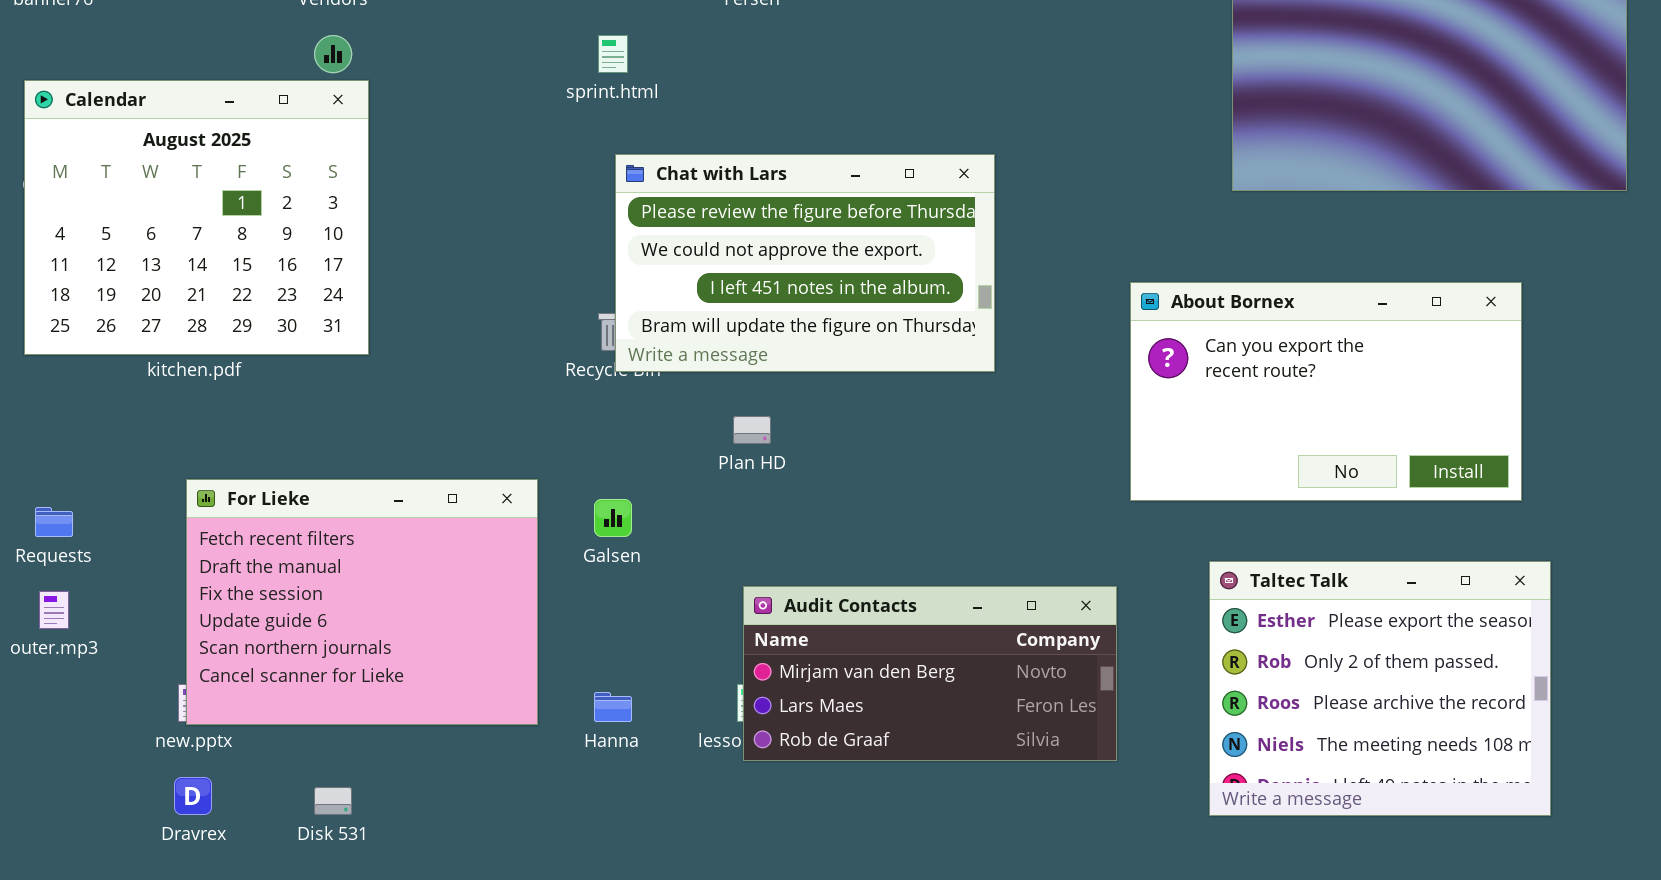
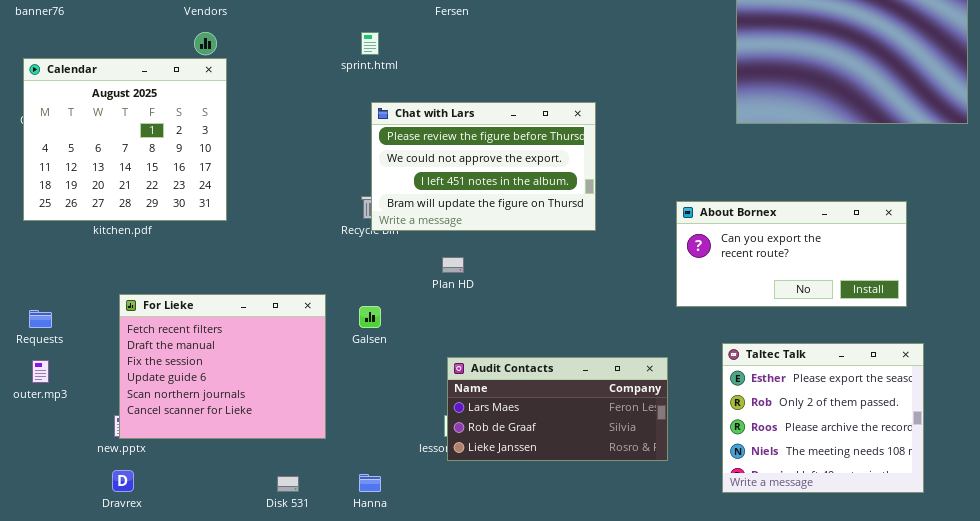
About Bornex: [1130,282,1522,501] -> [676,201,907,307], resized
Audit Contacts: [743,586,1117,761] -> [447,357,668,461], scrolled down 1 row
Hanna: [594,692,632,722] -> [359,474,381,492], moved
Disk 531: [314,787,352,815] -> [277,476,299,492], moved

